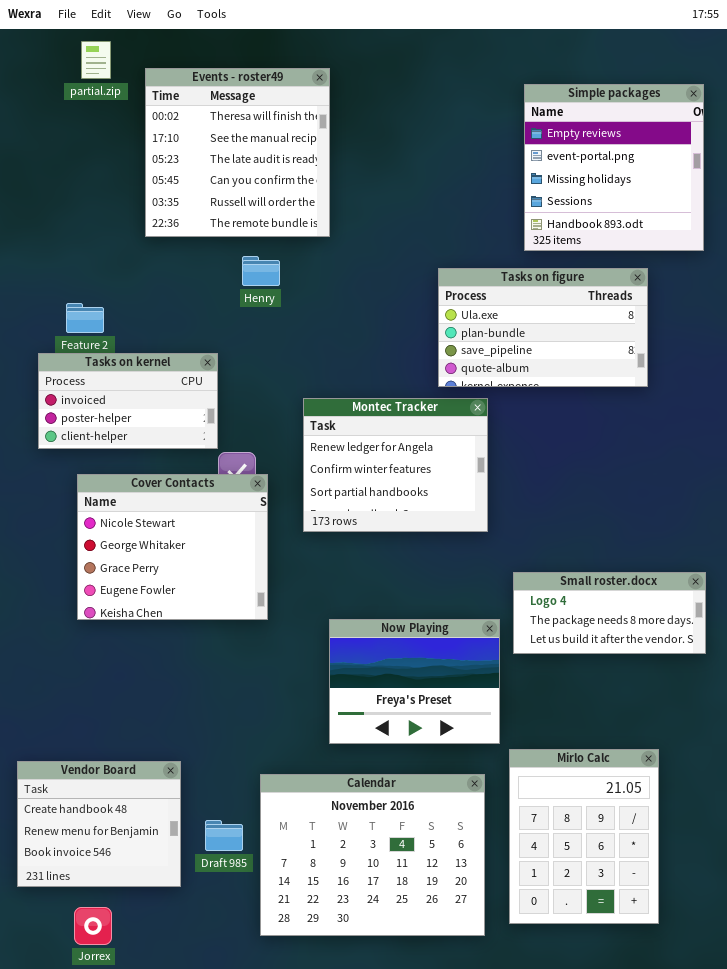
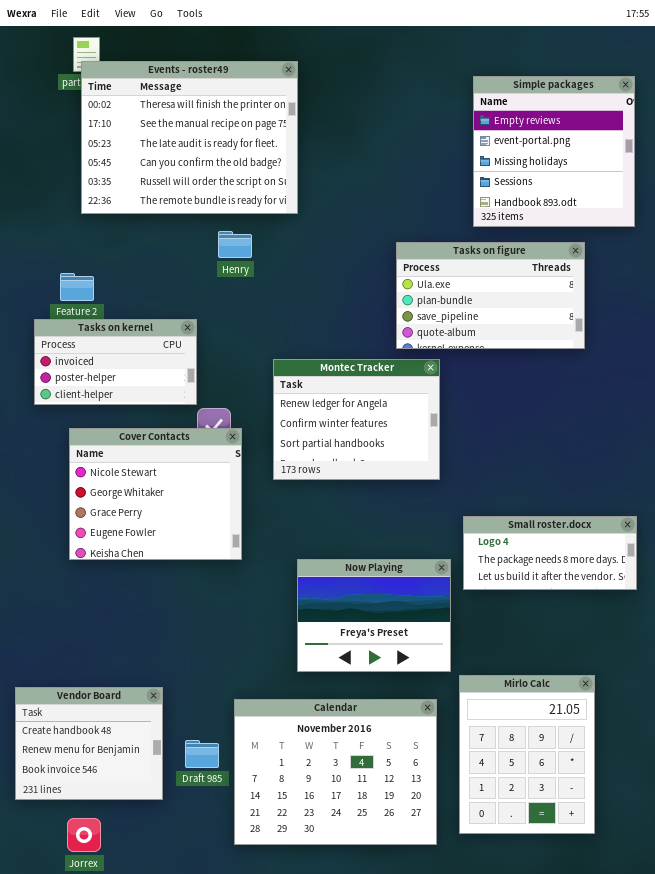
Events - roster49: [145,68,330,237] -> [81,61,298,214], resized

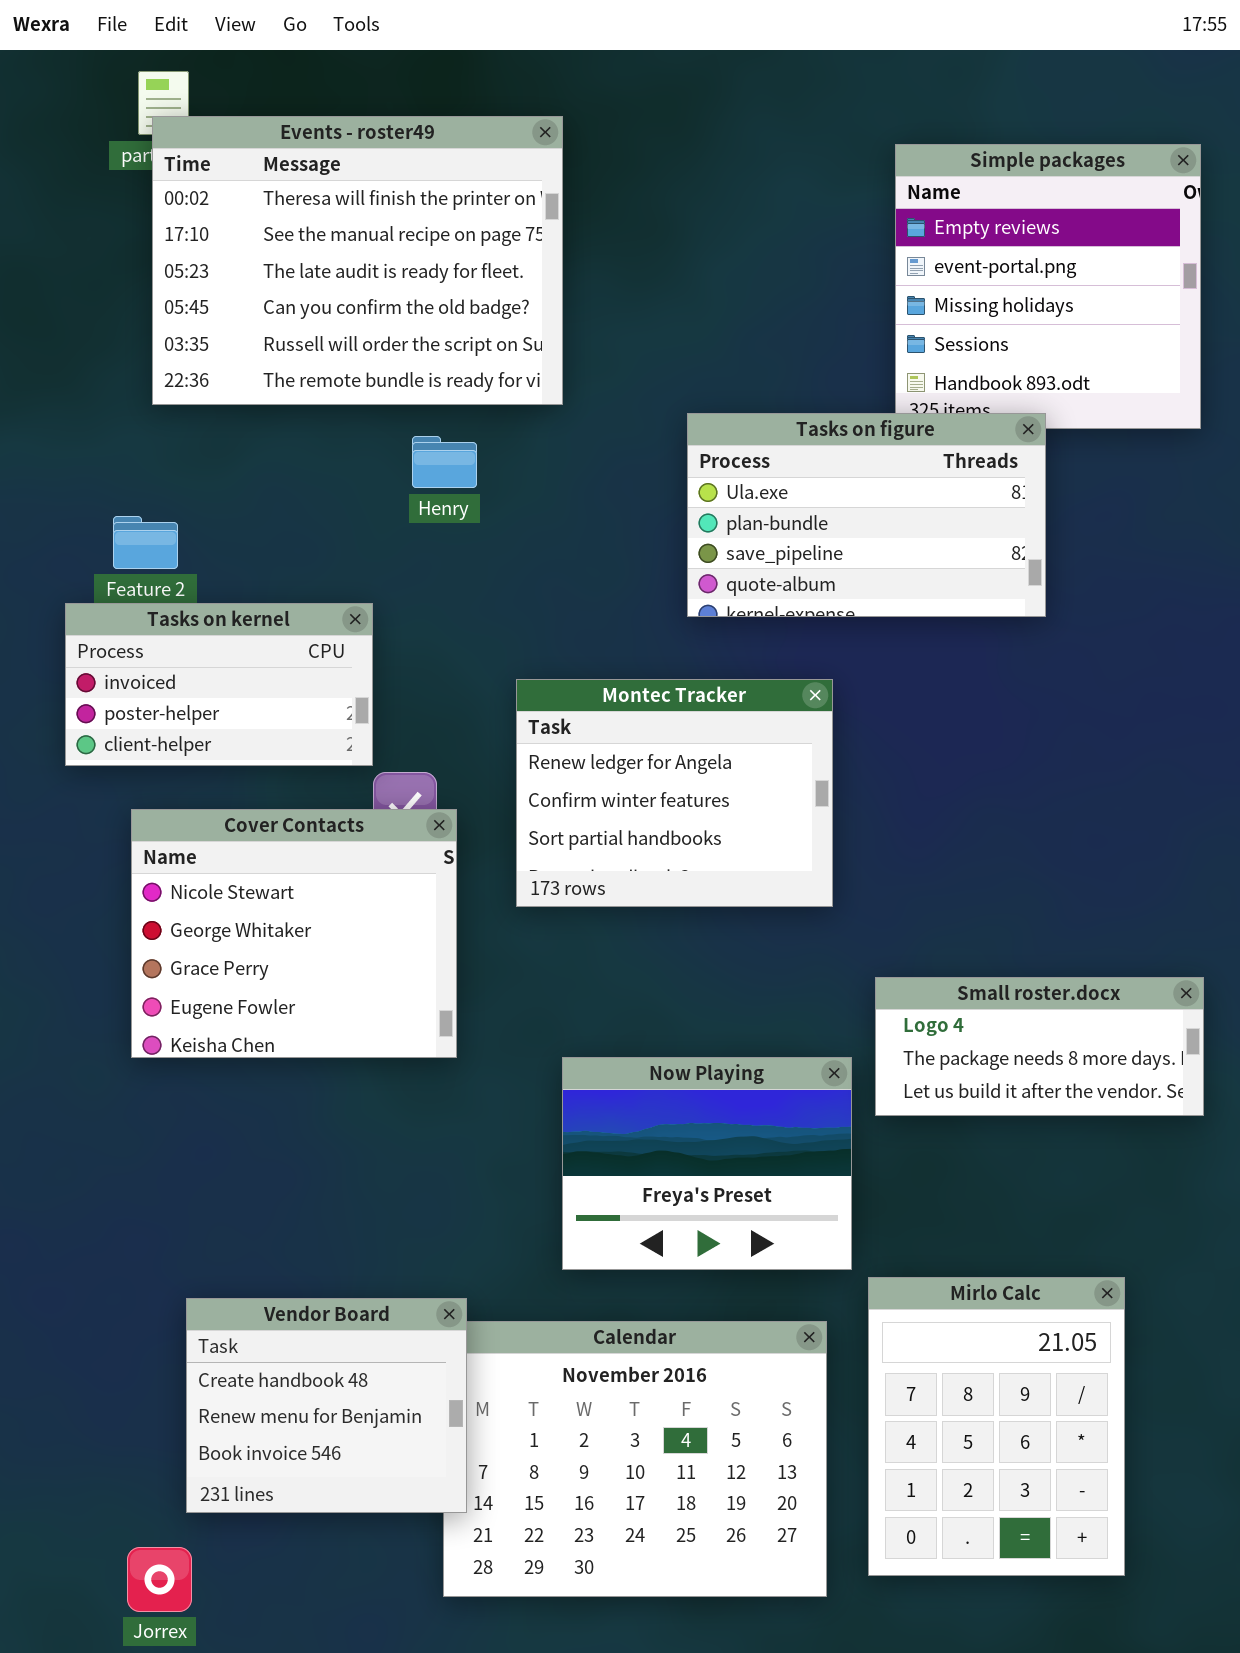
Tasks on figure: [396,242,585,349] -> [687,413,1046,617], moved
Vendor Board: [15,687,163,800] -> [186,1298,467,1513], moved

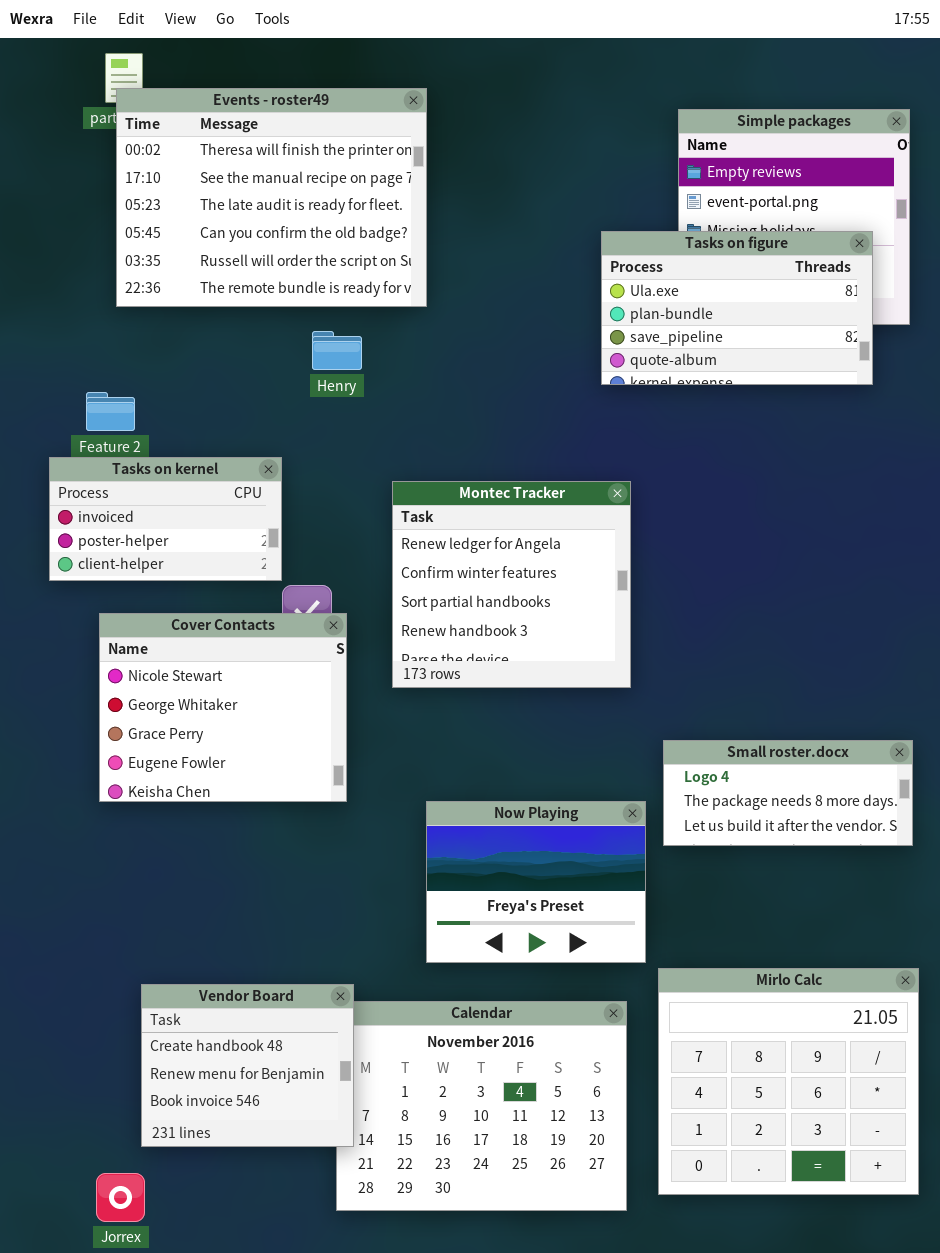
Tasks on figure: [687,413,1046,617] -> [601,231,873,385], moved
Montec Tracker: [516,679,833,907] -> [392,481,631,688], resized
Mirlo Calc: [868,1277,1125,1576] -> [658,968,919,1195], resized

